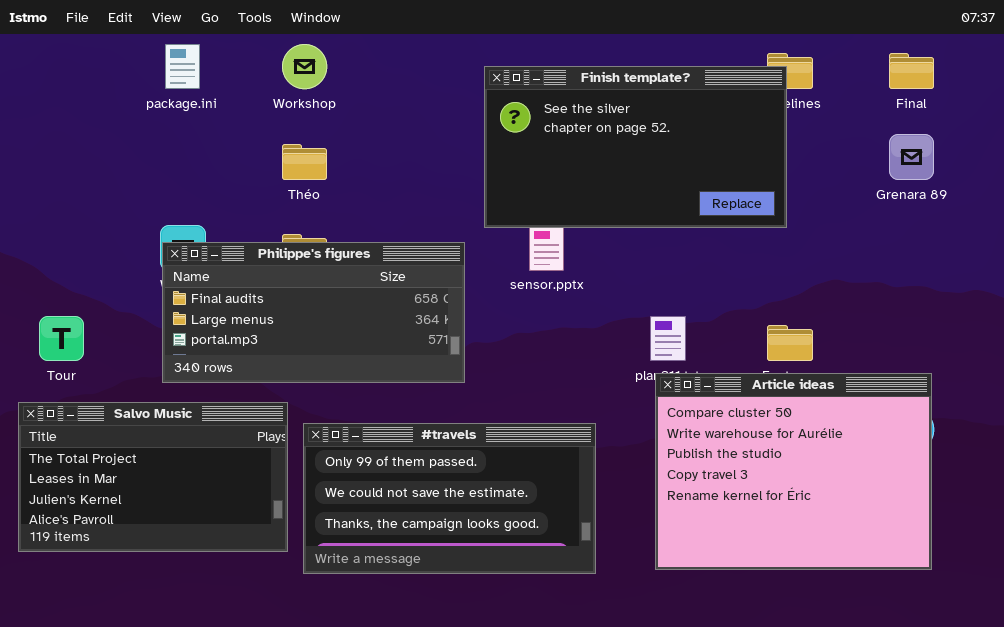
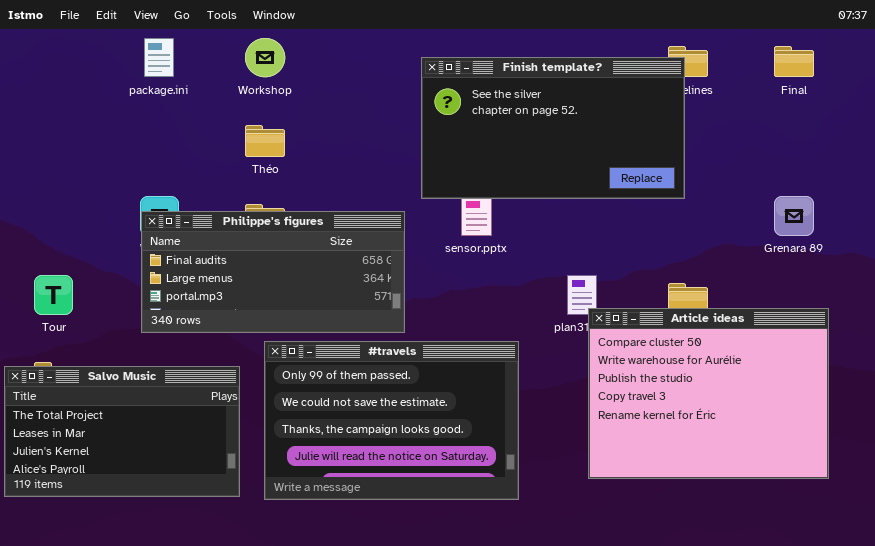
Grenara 89: [889,134,934,180] -> [774,196,814,236], moved
Article ideas: [655,373,932,570] -> [588,308,829,479], moved
Salvo Music: [18,402,288,552] -> [4,366,240,497], moved
#travels: [303,423,596,574] -> [264,341,519,500], resized

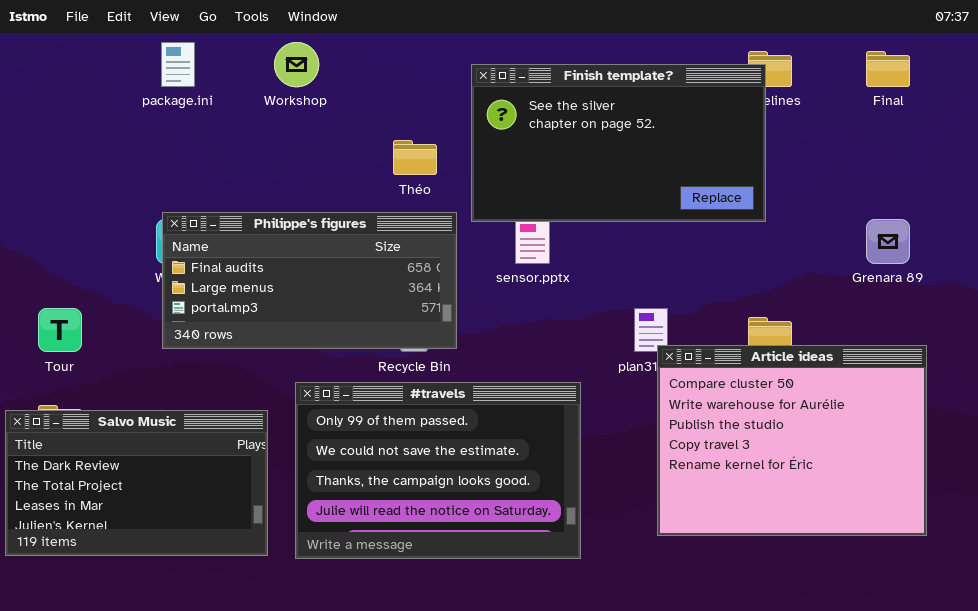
Théo: [245,125,285,157] -> [393,140,437,175], moved
Philippe's figures: [141,211,405,333] -> [162,212,457,349], moved
Salvo Music: [4,366,240,497] -> [5,410,268,556], scrolled up 1 row

